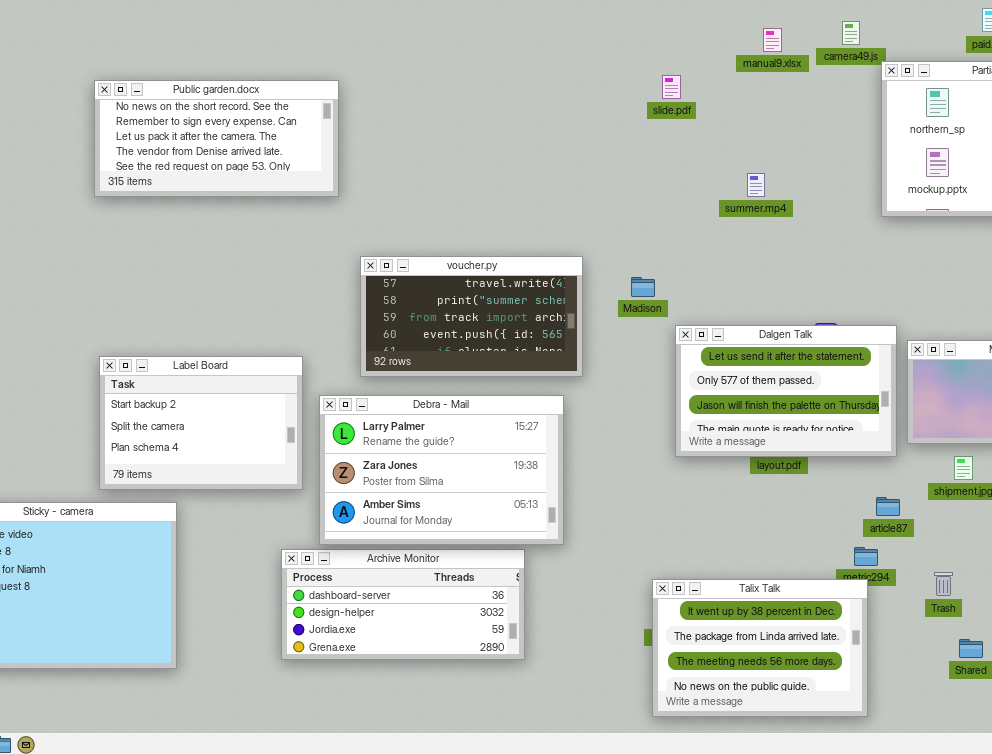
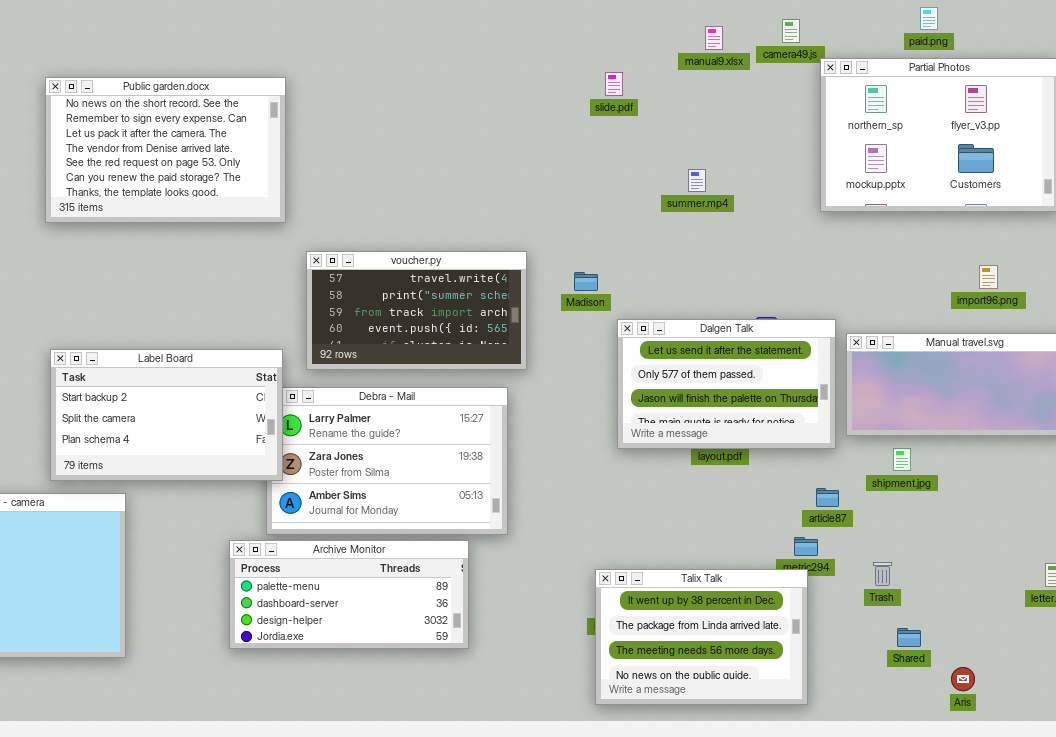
Public garden.docx: [94,80,339,197] -> [45,77,286,223], resized
Label Board: [99,356,303,490] -> [50,349,283,481], resized
Archive Monitor: [281,549,525,660] -> [229,540,469,649], scrolled up 1 row

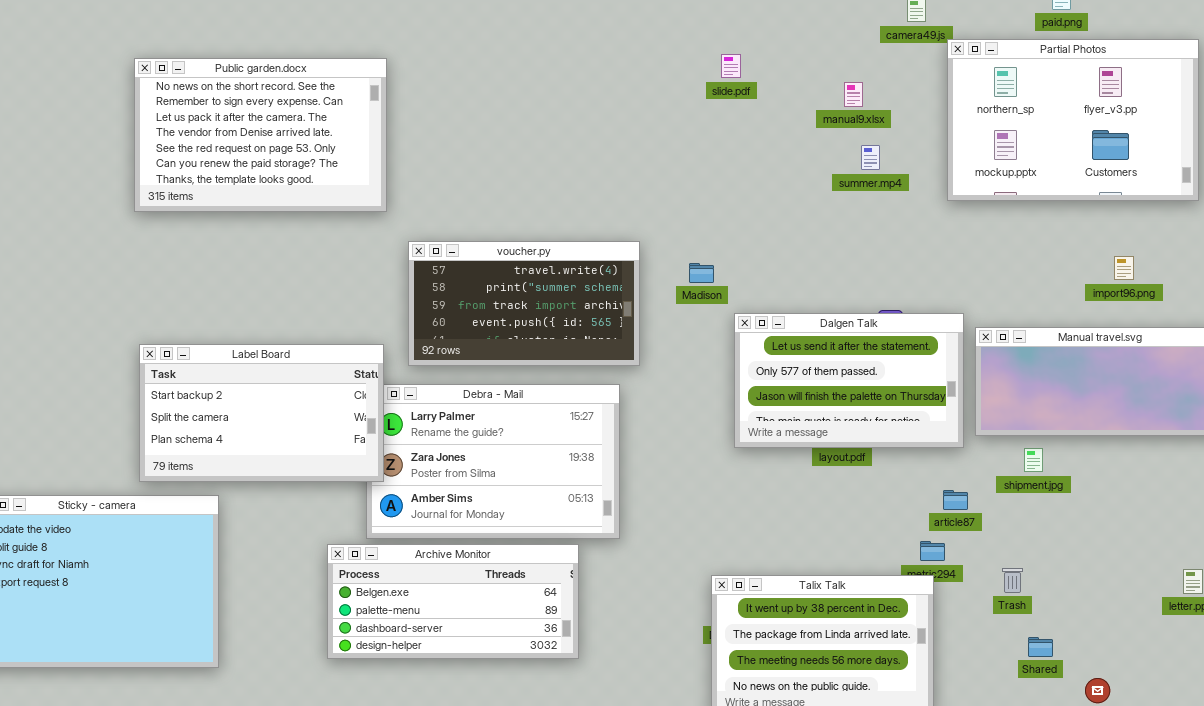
manual9.xlsx: [705,26,723,50] -> [844,82,863,107], moved
summer.mp4: [688,169,706,192] -> [861,145,880,170], moved
Archive Monitor: [229,540,469,649] -> [327,544,579,659], scrolled up 1 row

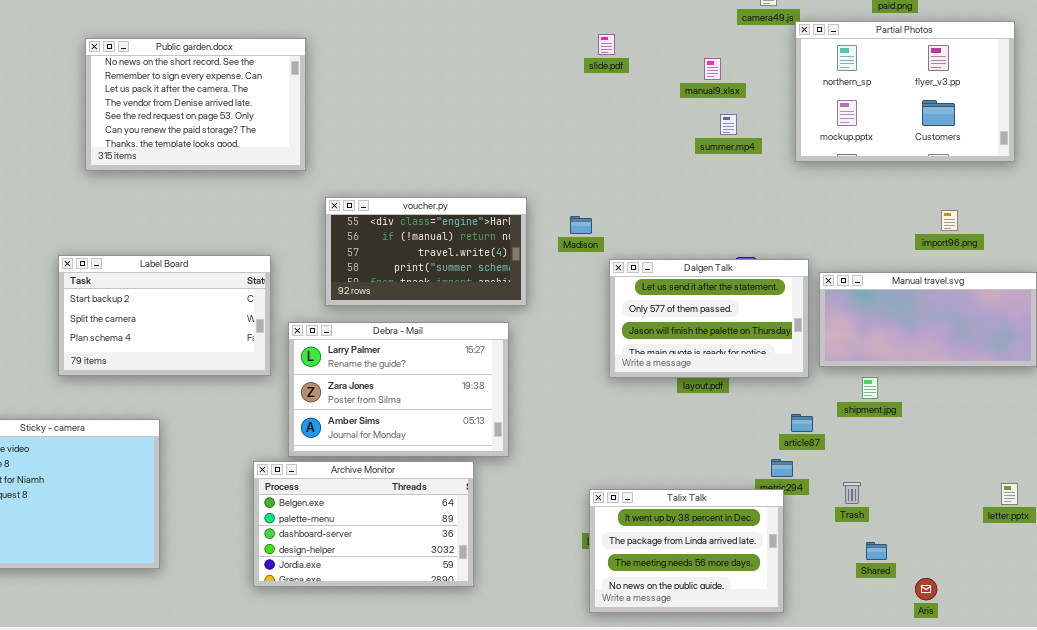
voucher.py: [408,241,640,366] -> [325,197,527,306], scrolled up 2 rows
Label Board: [139,344,384,482] -> [58,255,271,376], moved
Archive Monitor: [327,544,579,659] -> [253,461,474,587], resized

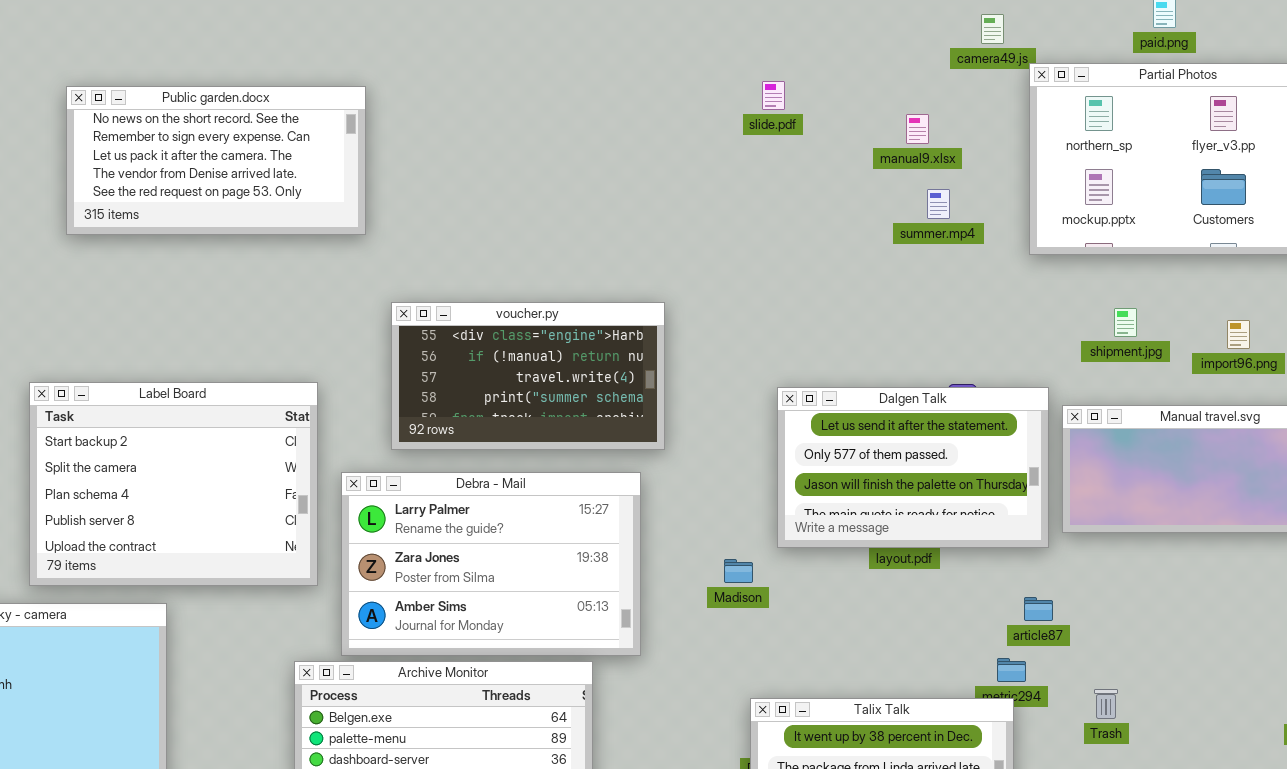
Public garden.docx: [85,38,306,171] -> [66,86,366,235], resized
Madison: [570,216,592,234] -> [724,559,753,583], moved
Label Board: [58,255,271,376] -> [29,382,318,586], resized
shipment.jpg: [862,377,878,399] -> [1114,308,1137,337], moved

